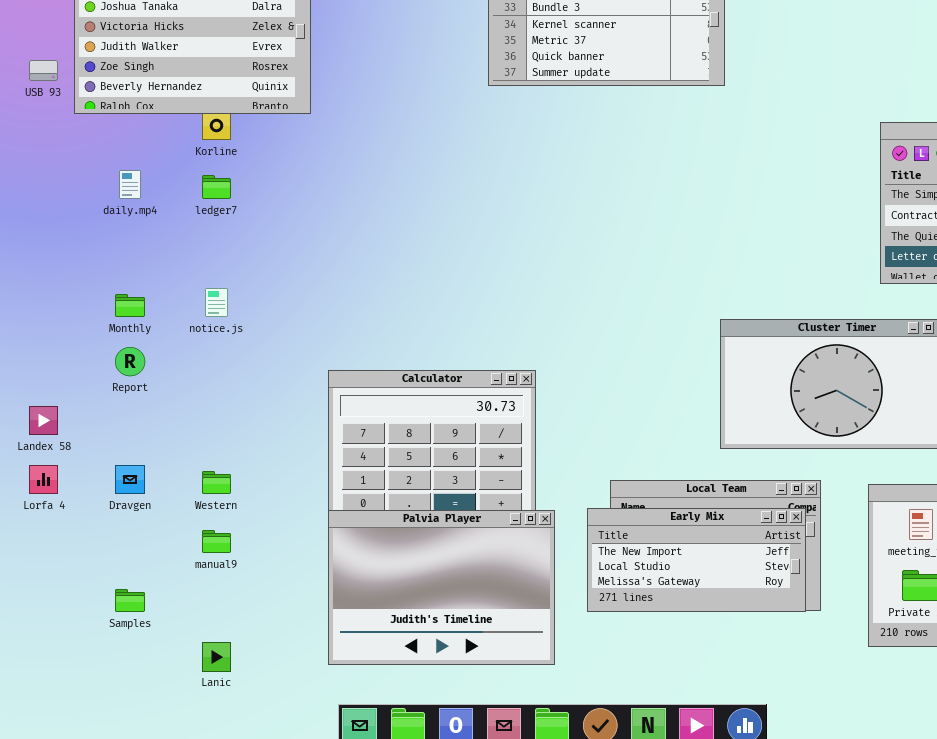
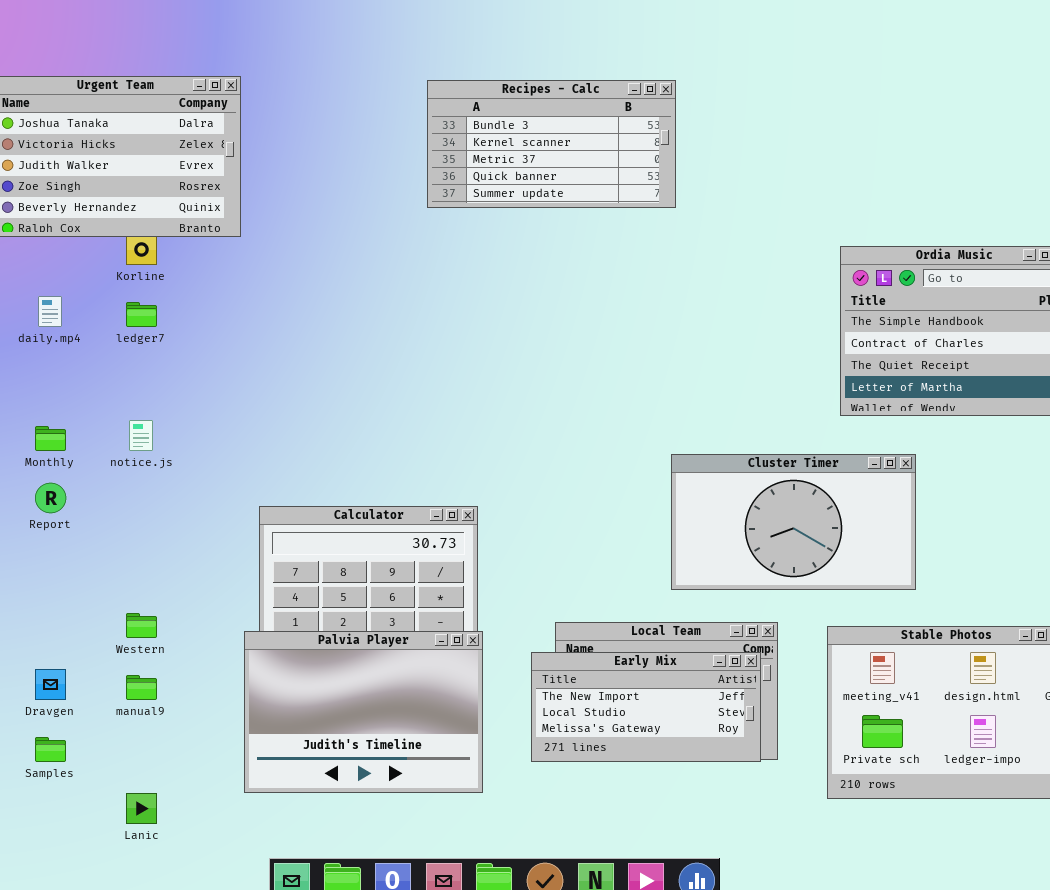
Dravgen: [115,465,145,494] -> [35,669,66,700], moved
Palvia Player: [328,510,555,665] -> [244,631,483,793], moved

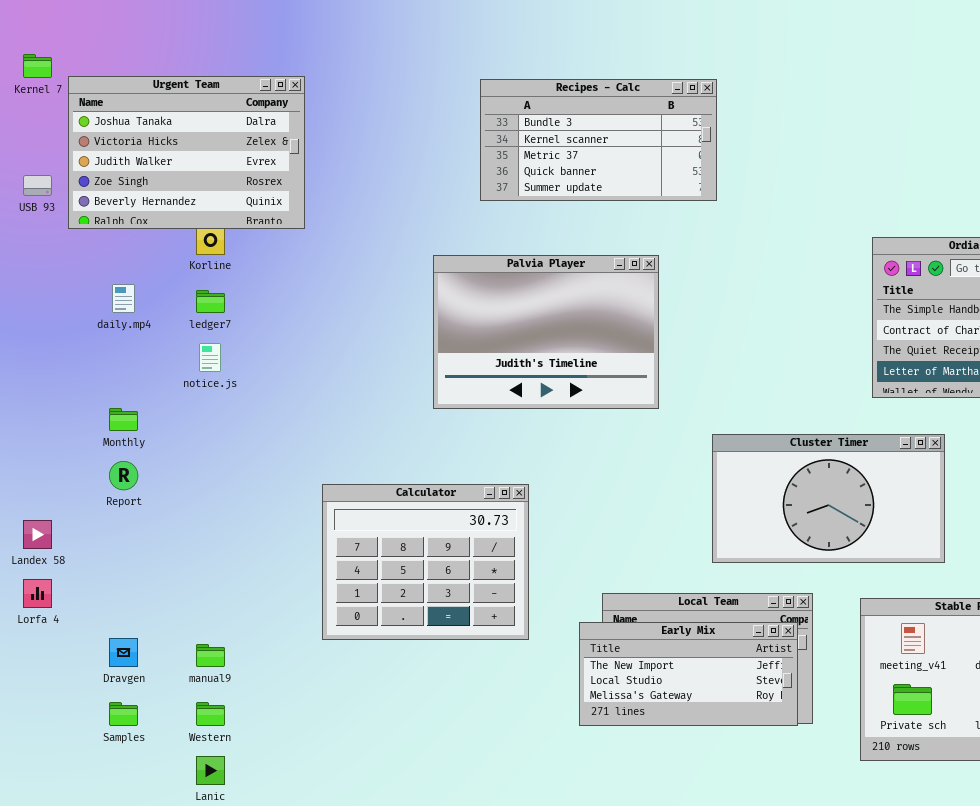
notice.js: [129,420,153,451] -> [199,343,221,372], moved
Western: [126,613,157,638] -> [196,702,225,726], moved
Palvia Player: [244,631,483,793] -> [433,255,659,409], moved

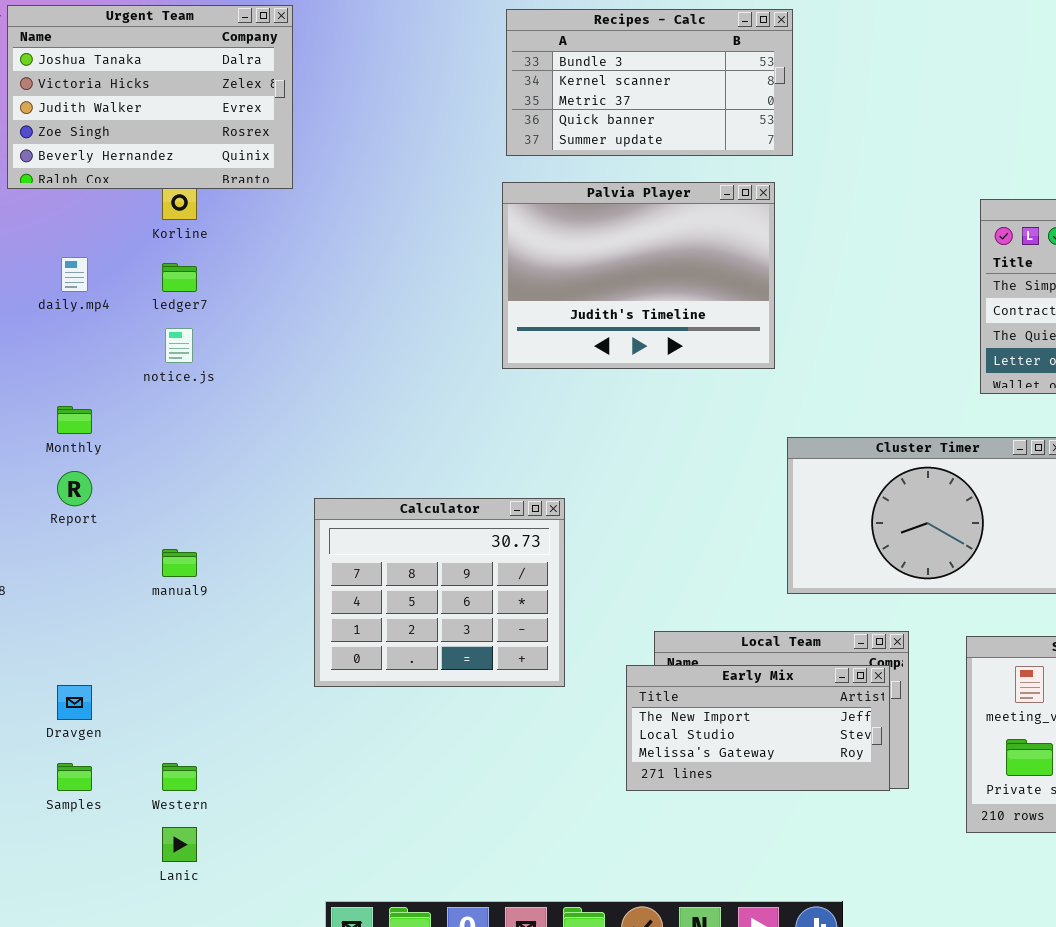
Palvia Player: [433,255,659,409] -> [502,182,775,369], moved
manual9: [196,644,225,667] -> [162,549,197,577], moved

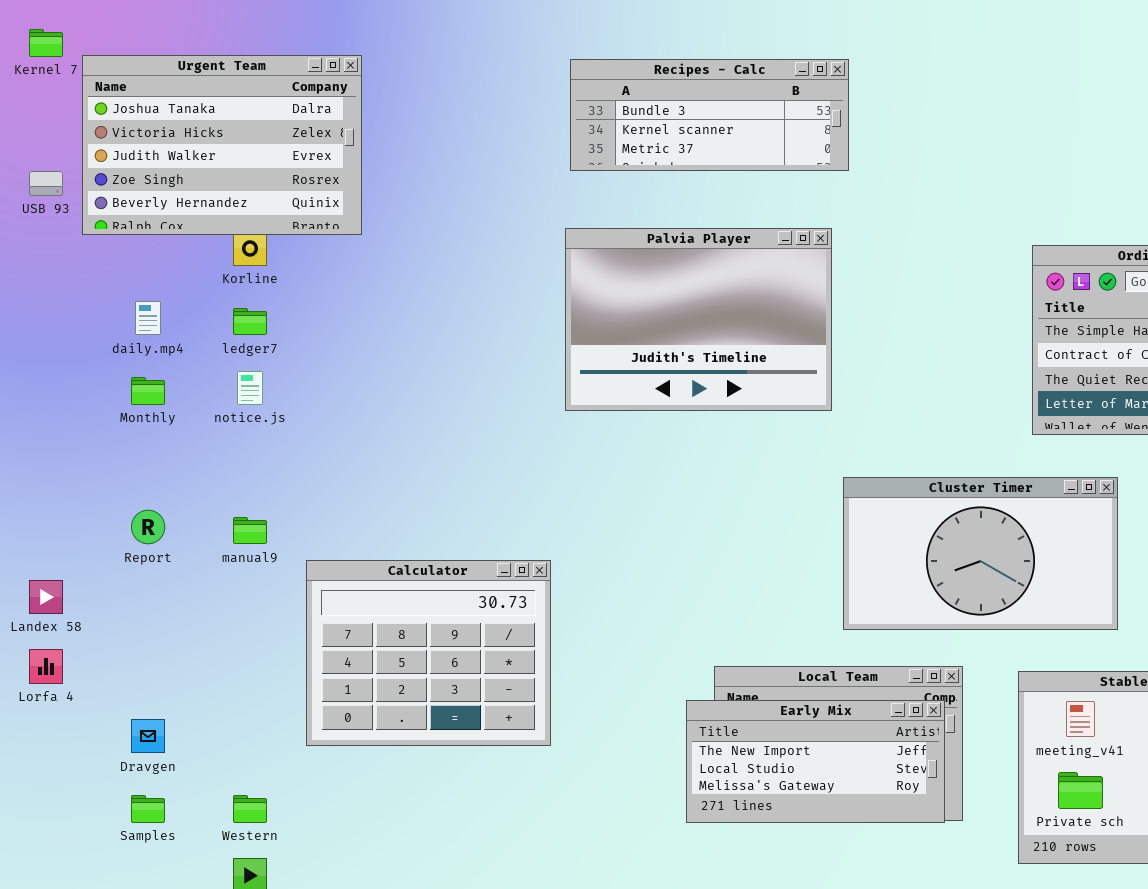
Recipes - Calc: [506,9,793,156] -> [570,59,849,171], resized
Monthly: [57,406,92,434] -> [131,377,165,405], moved
Calculator: [314,498,565,687] -> [306,560,551,746], moved
manual9: [162,549,197,577] -> [233,517,267,544], moved

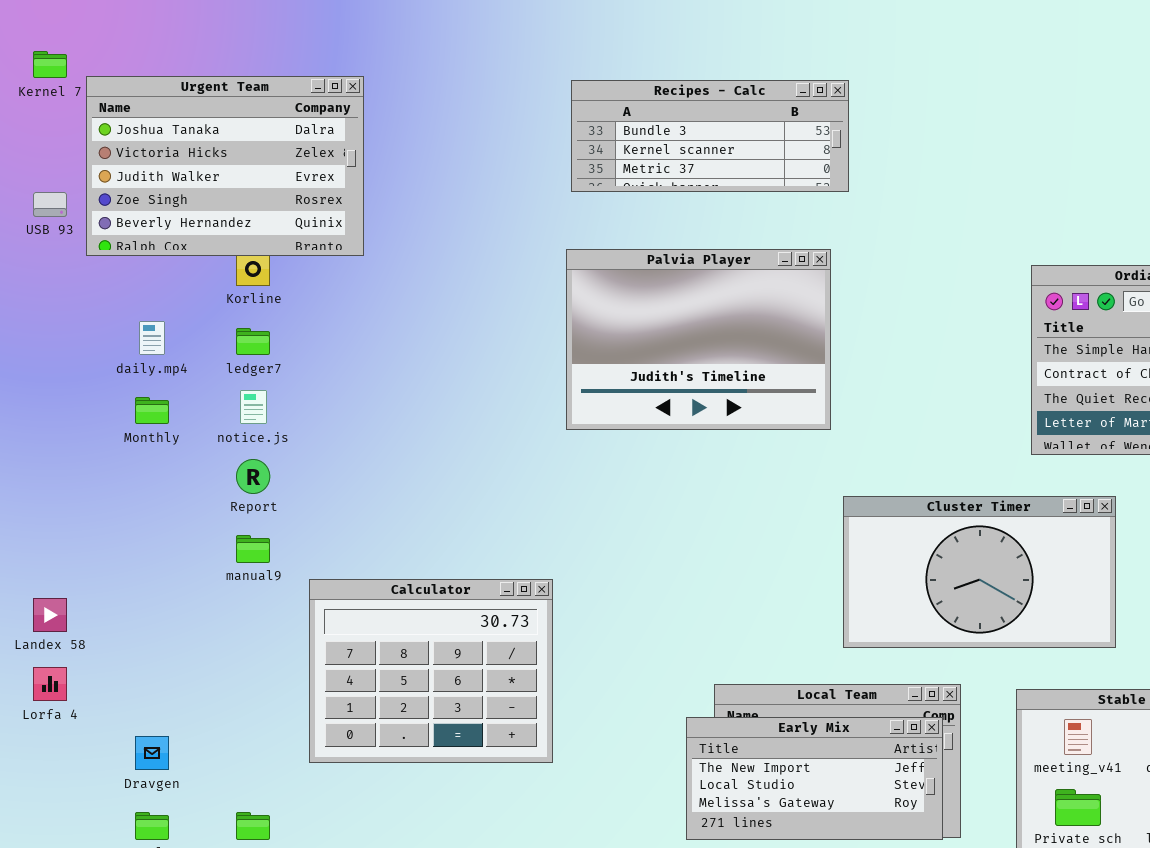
Report: [131,510,165,544] -> [236,459,270,494], moved

